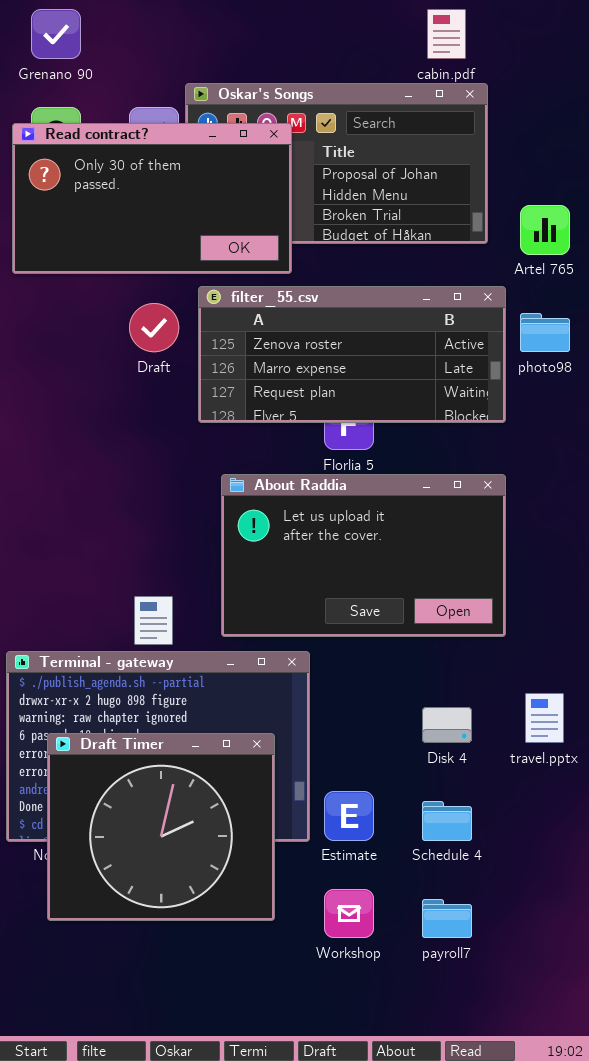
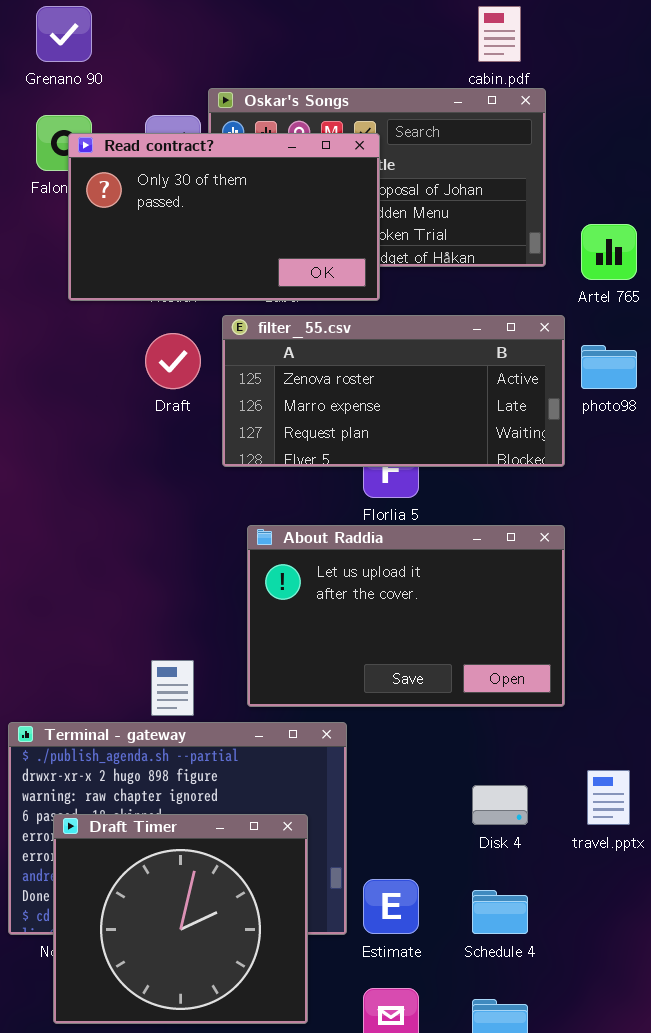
Read contract?: [12,123,292,274] -> [68,133,380,301], moved

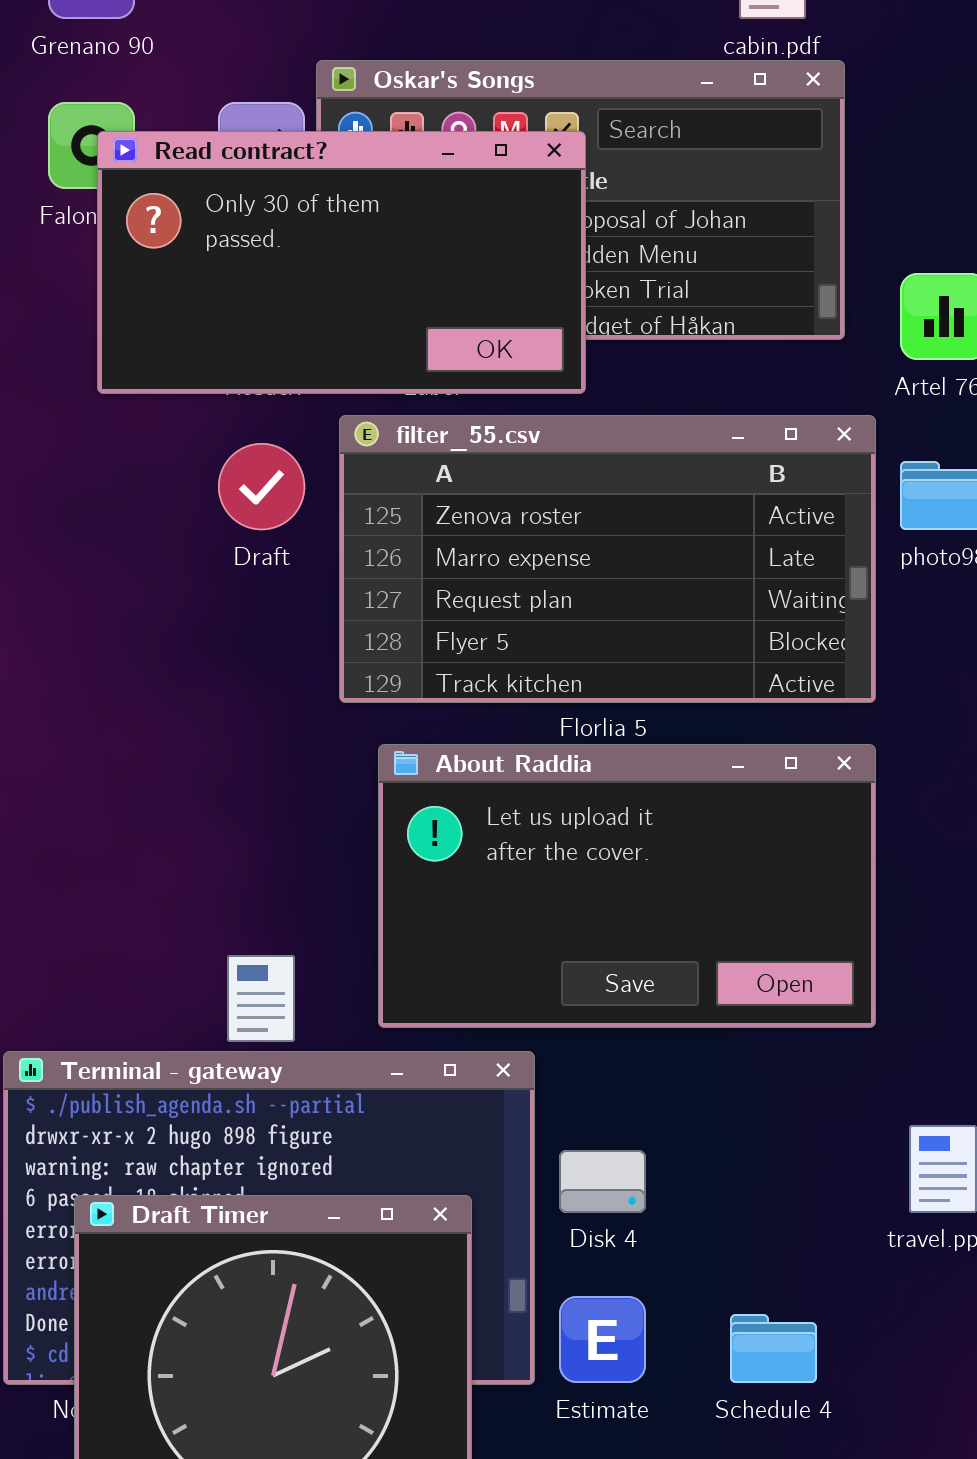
filter_55.csv: [222,315,565,467] -> [339,415,876,703], resized
Disk 4: [472,785,528,825] -> [559,1150,646,1213], moved

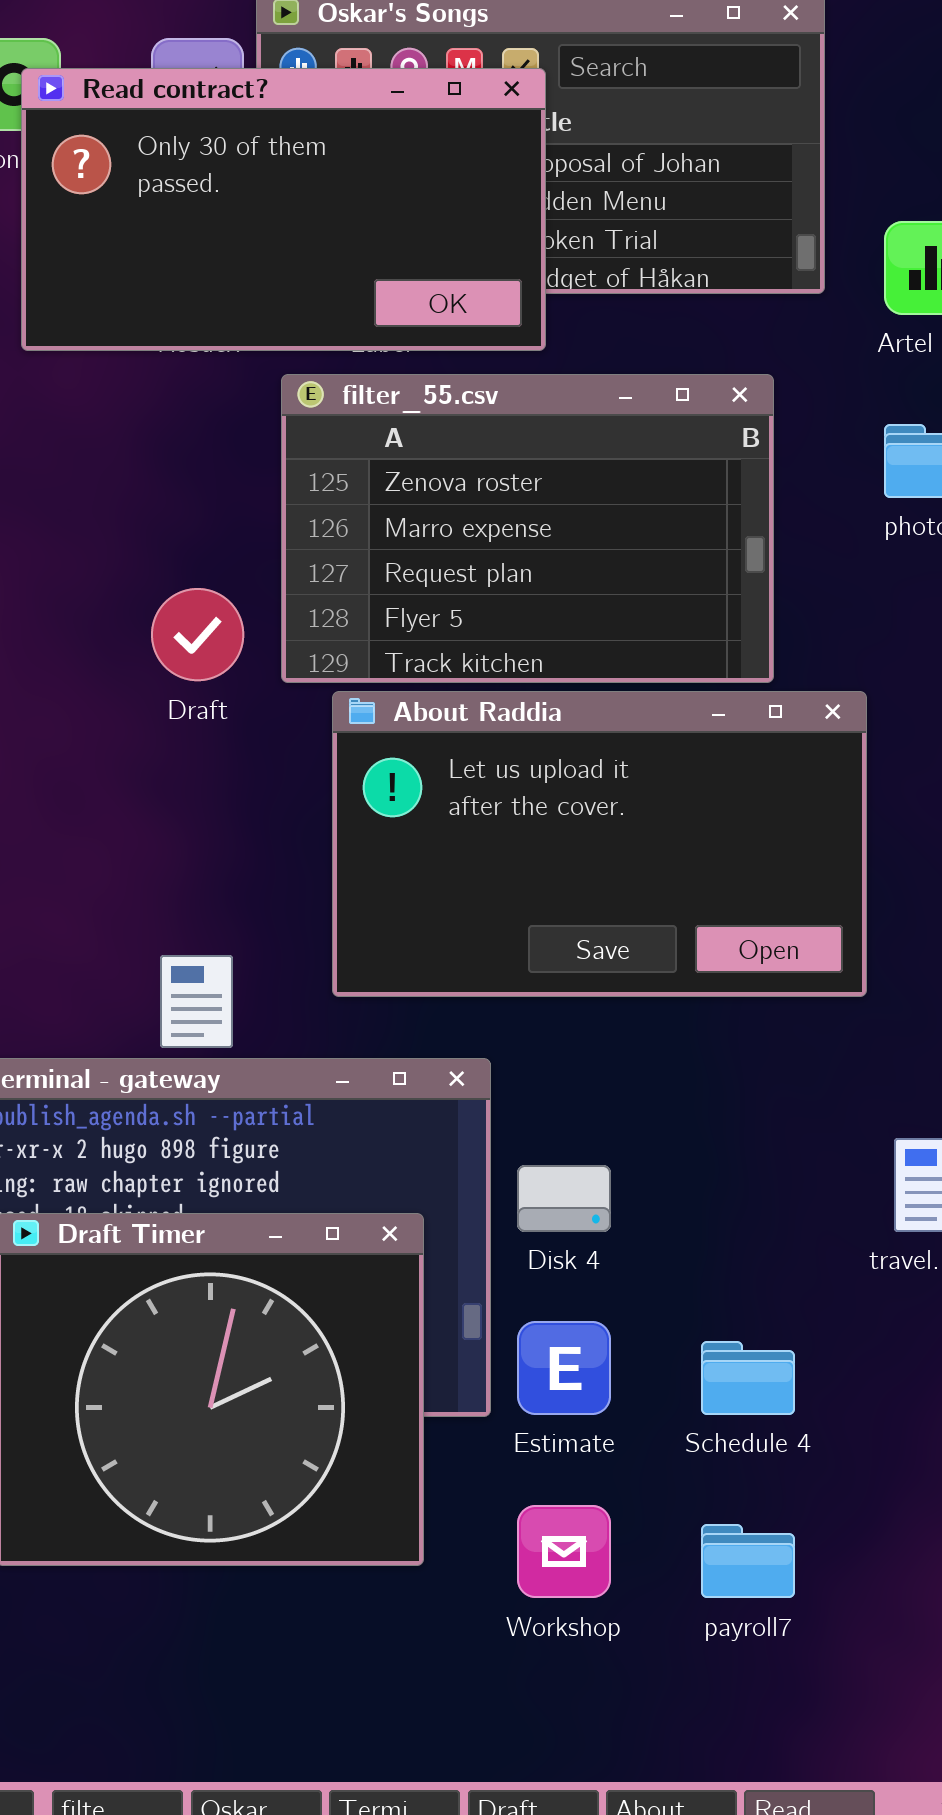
filter_55.csv: [339,415,876,703] -> [281,374,774,683], resized
Draft: [218,443,305,530] -> [151,588,244,681], moved
About Raddia: [378,744,876,1028] -> [332,691,867,997], moved

